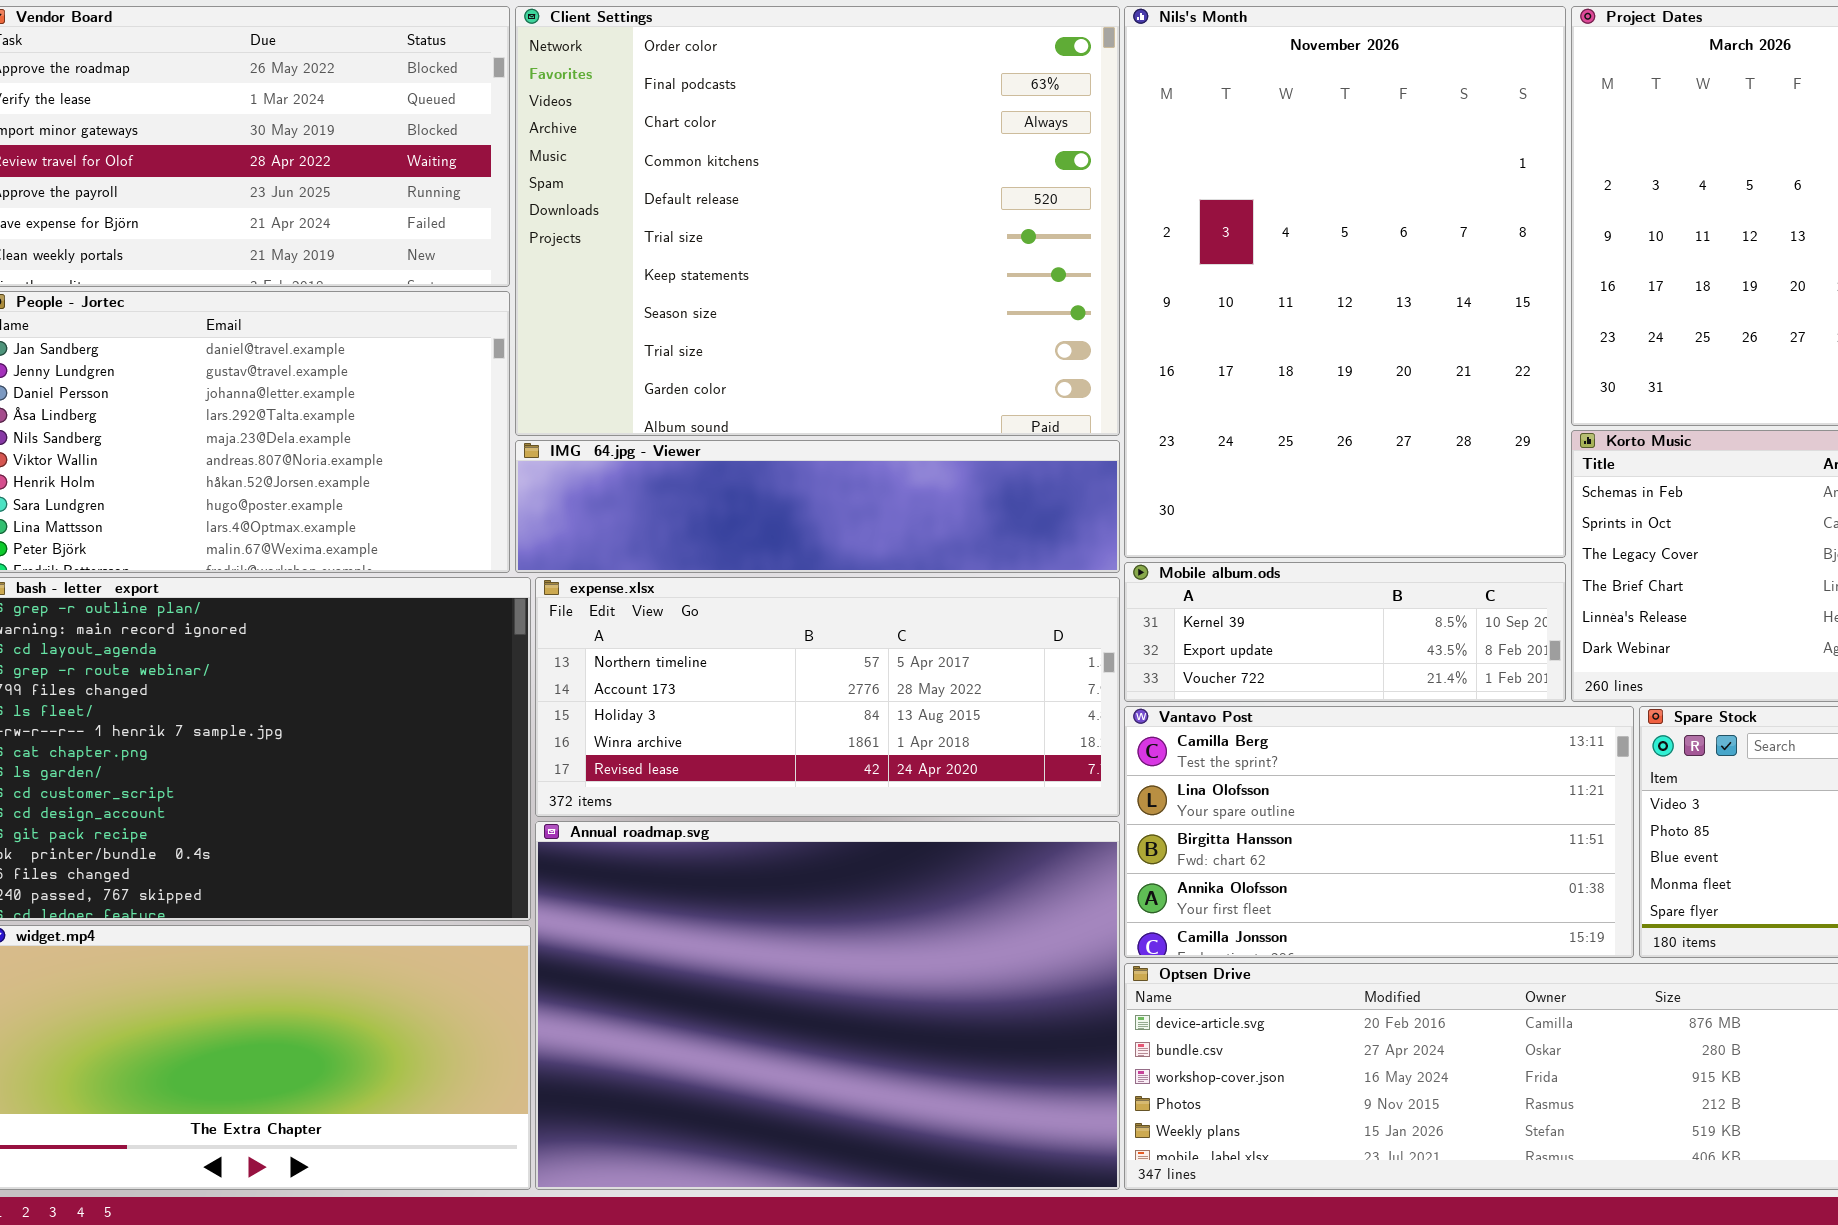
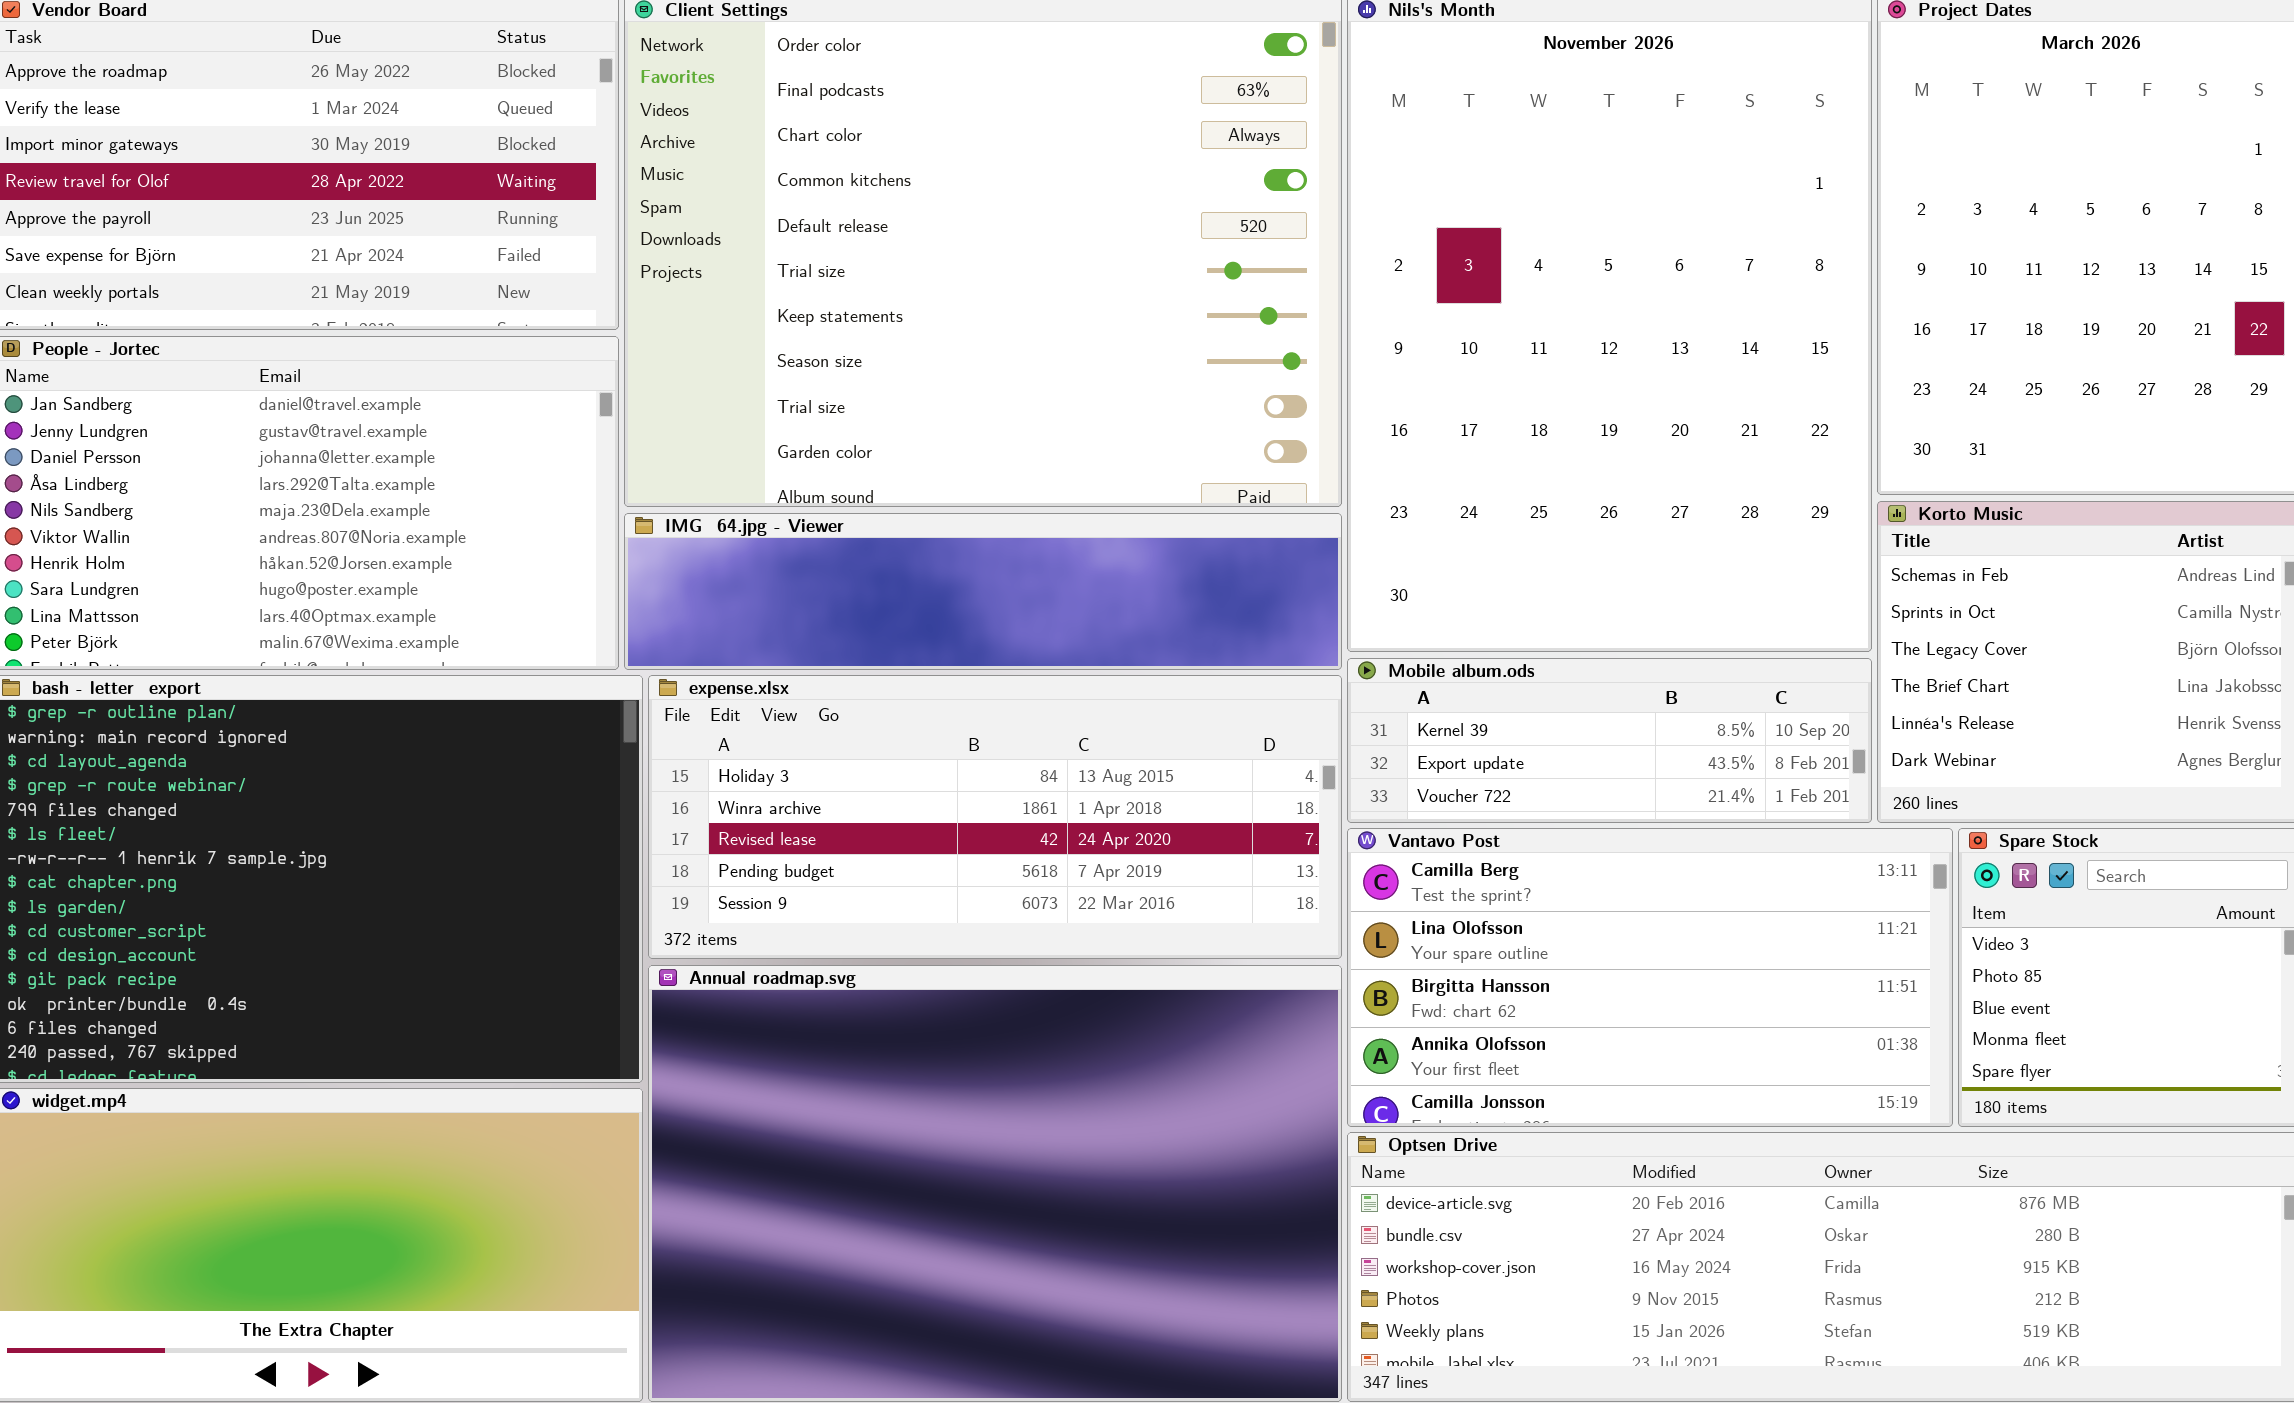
expense.xlsx: [535,577,1120,817] -> [648,675,1342,959], scrolled down 2 rows

